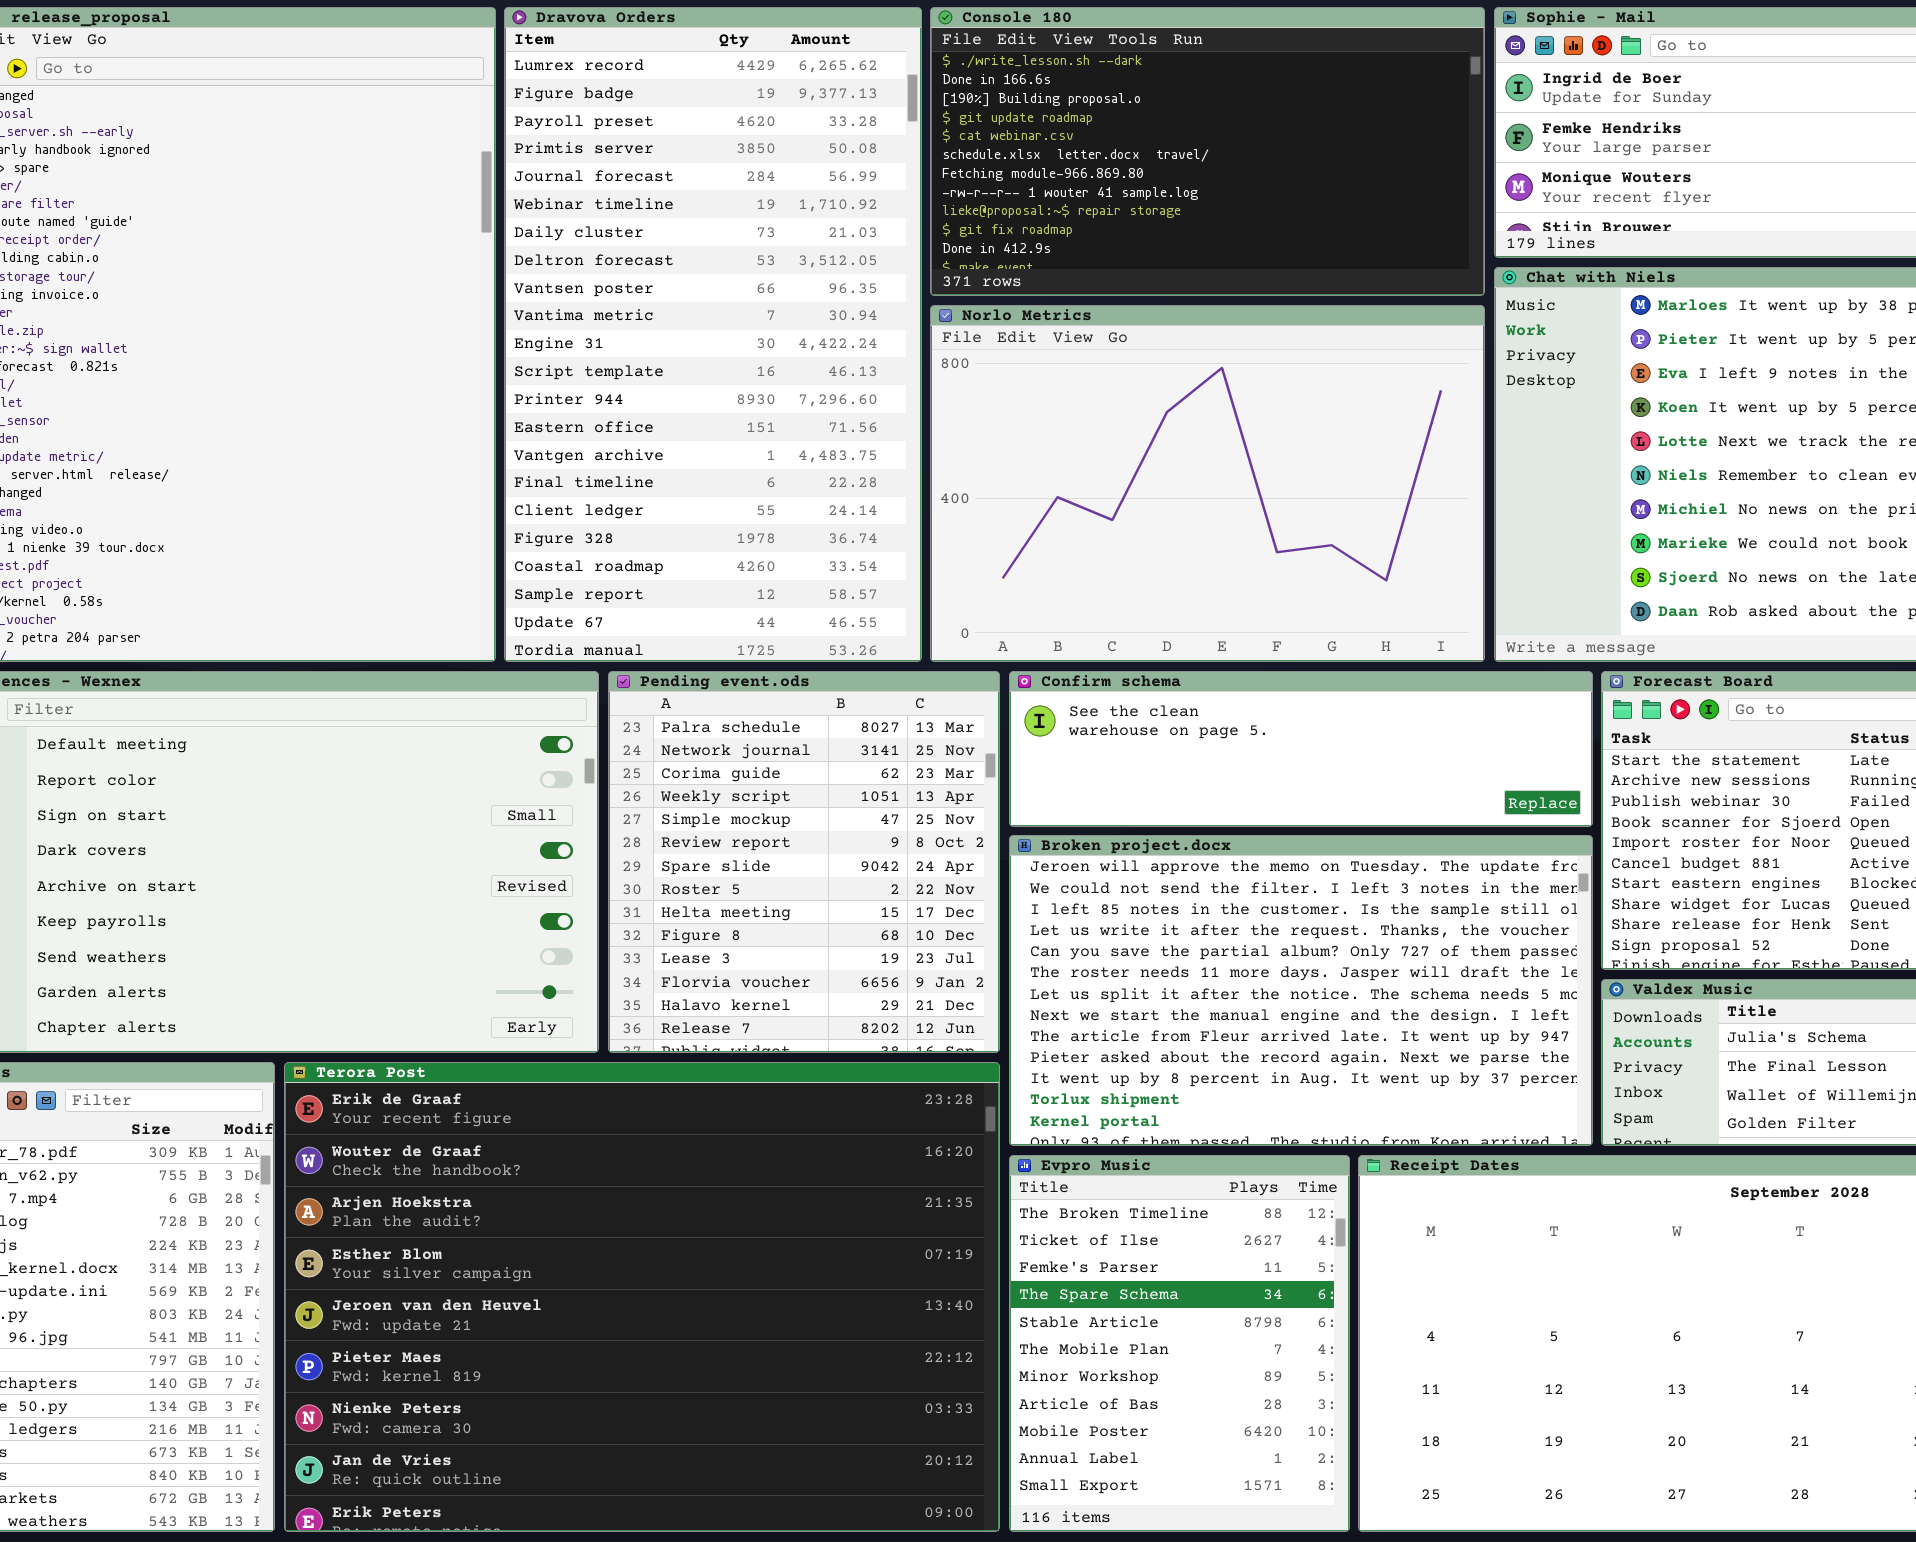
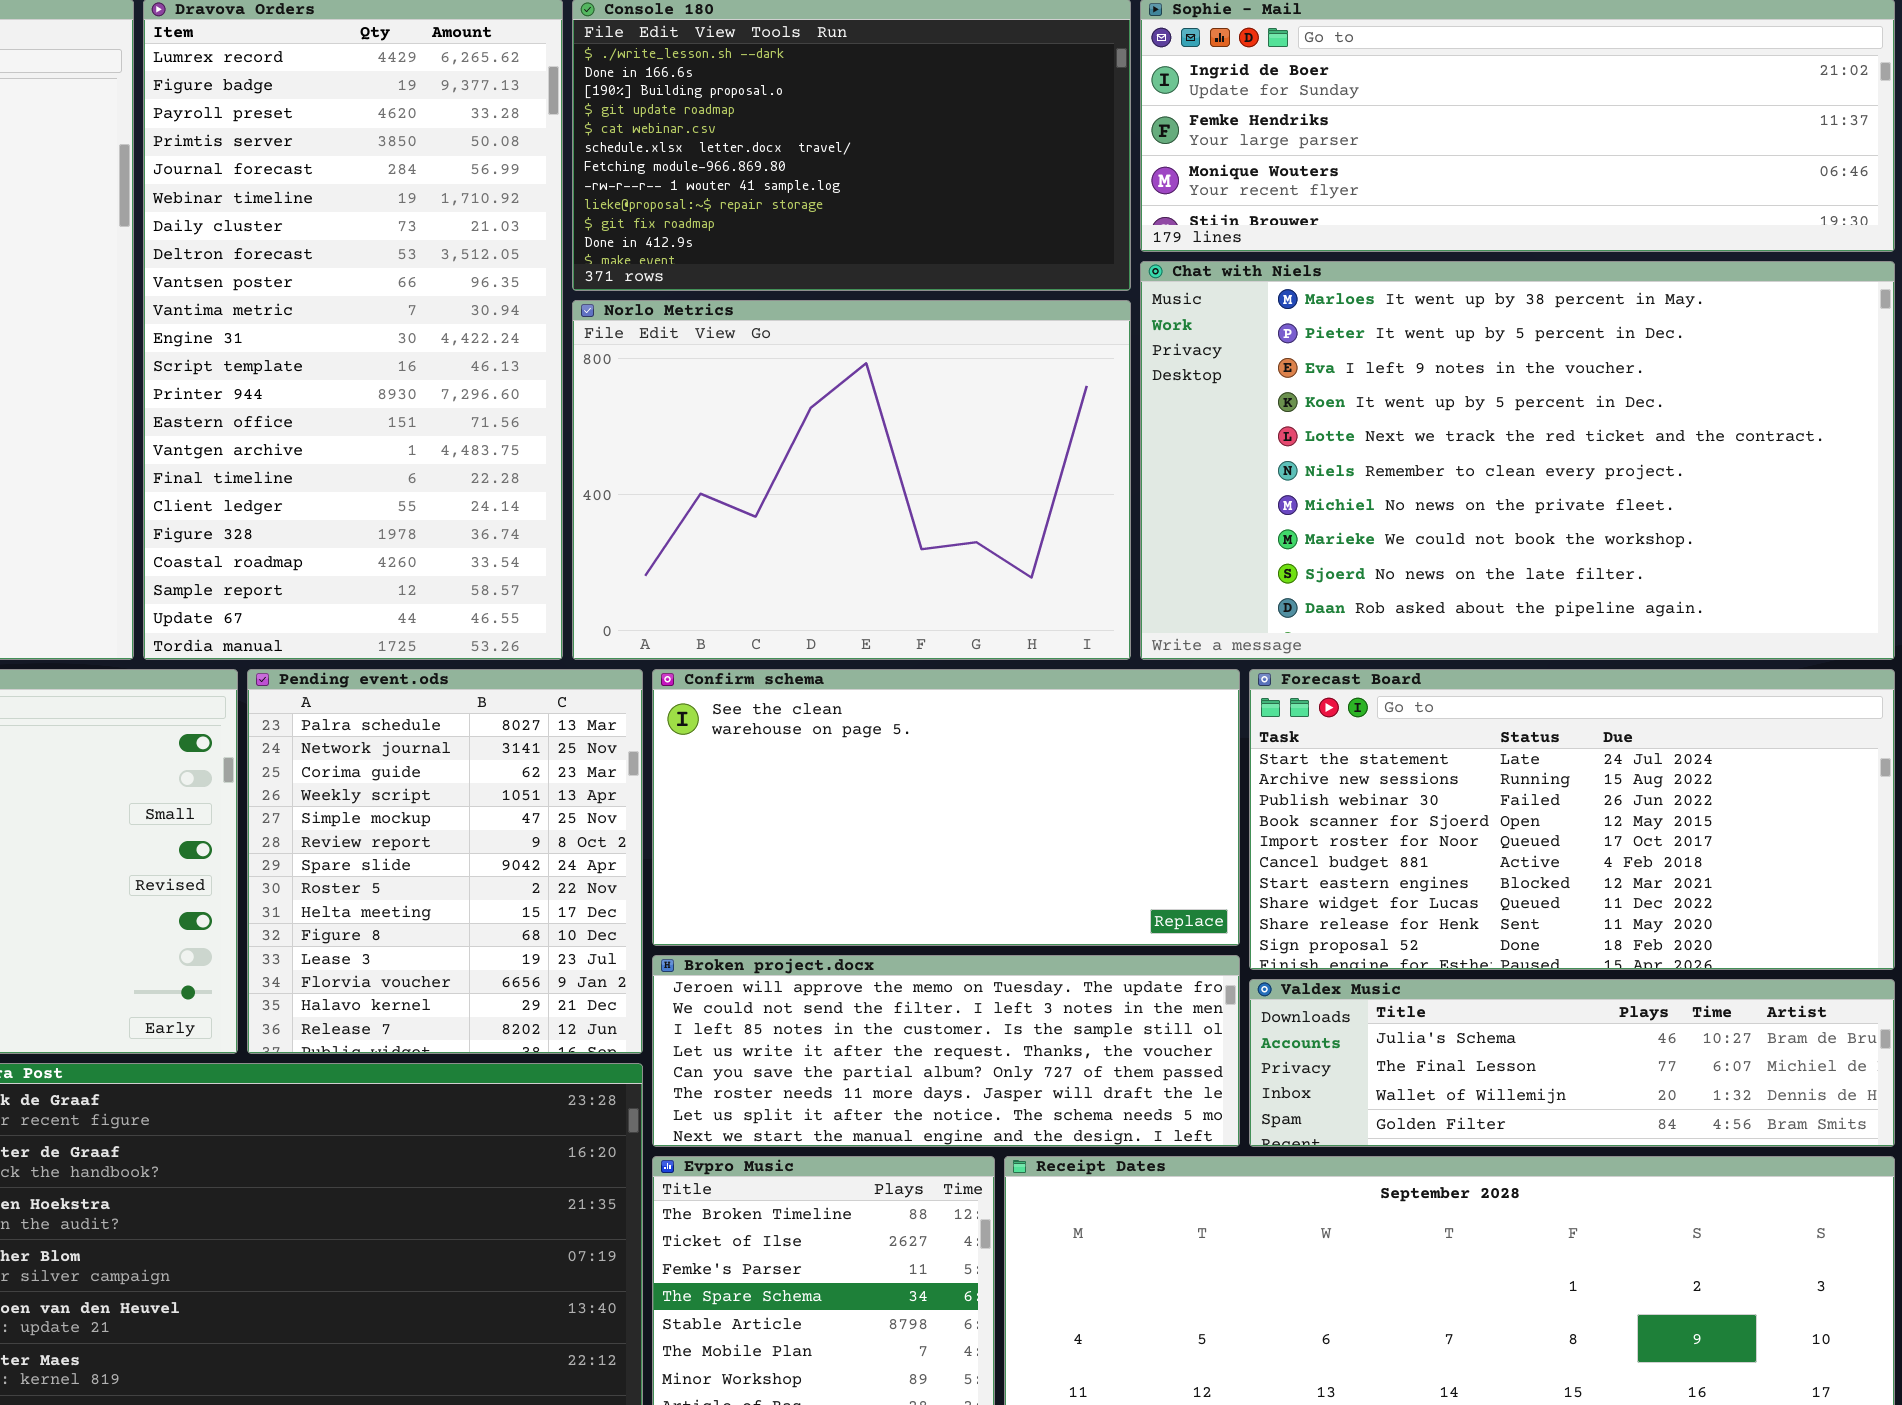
Confirm schema: [1009,671,1593,827] -> [652,669,1240,946], resized
Broken project.docx: [1009,835,1593,1146] -> [652,955,1240,1147], resized

